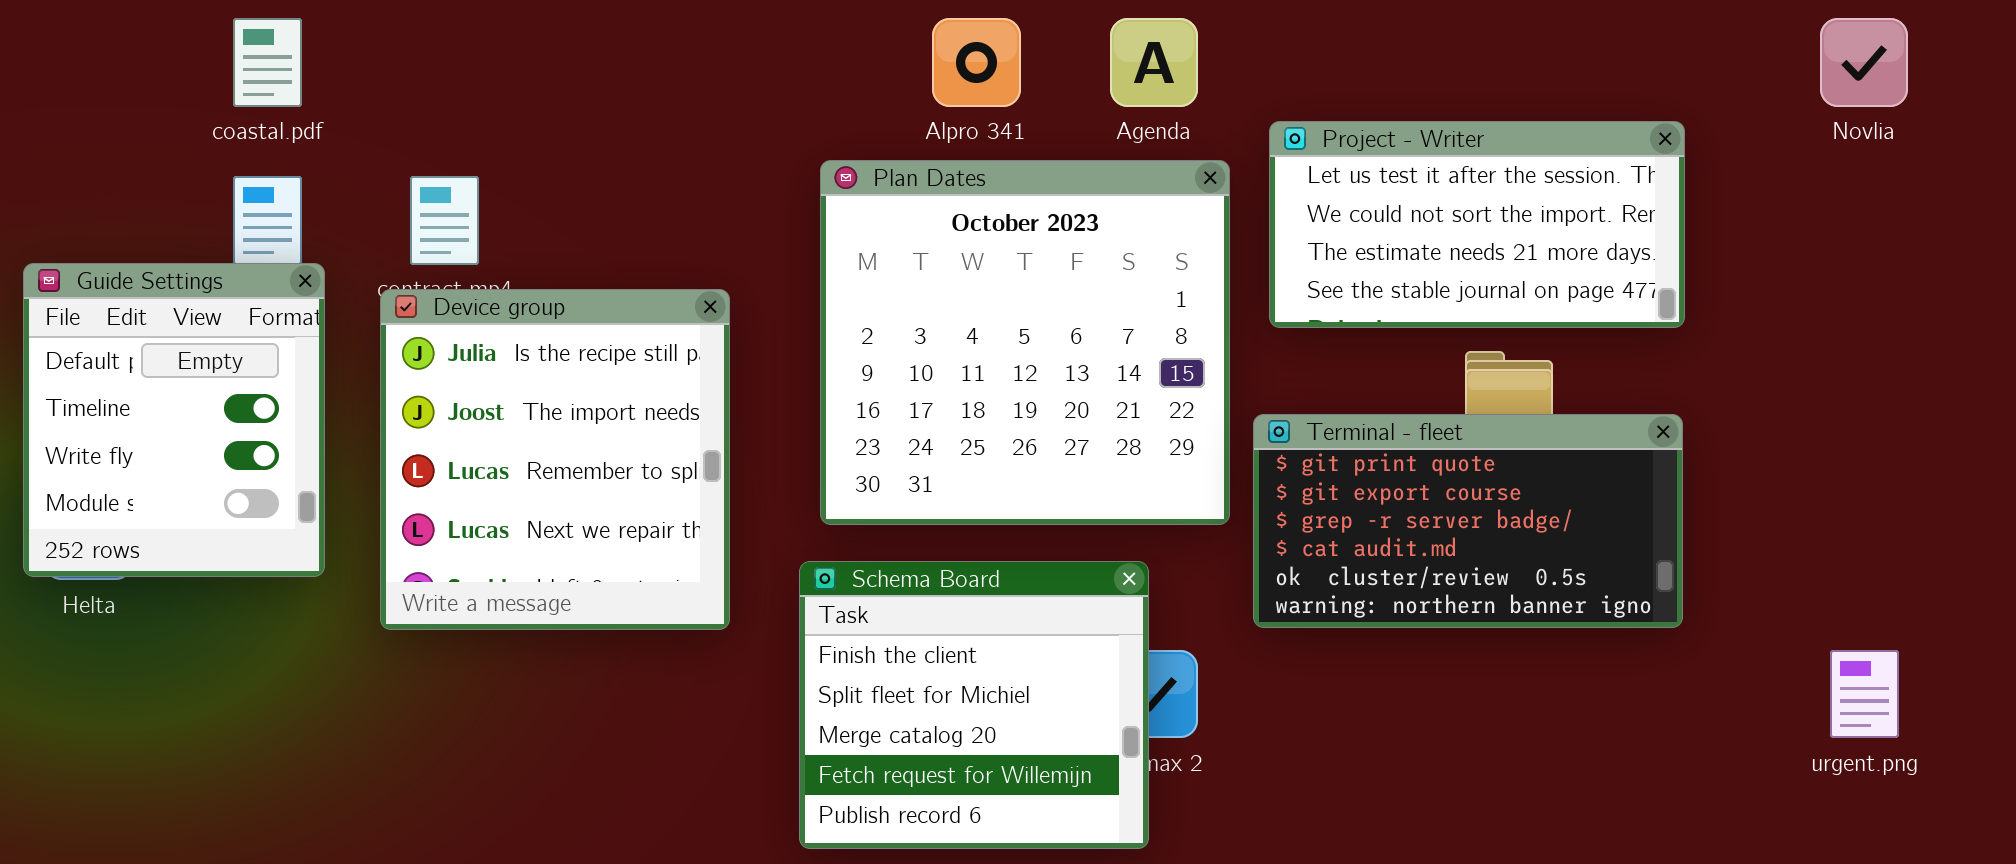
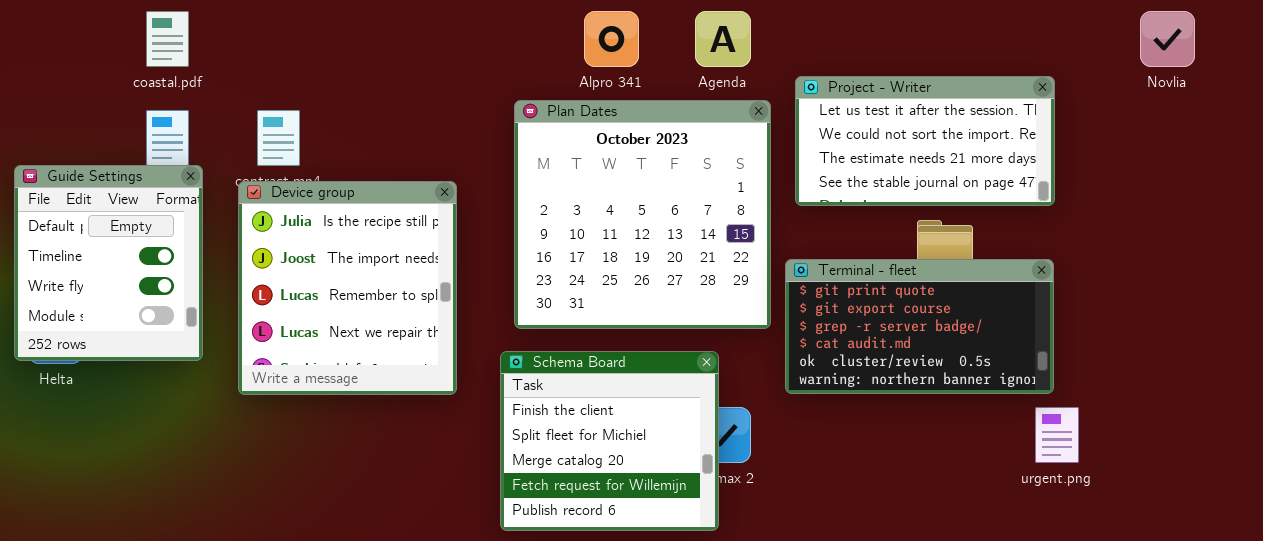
urgent.png: [1830,650,1899,738] -> [1035,407,1079,463], moved

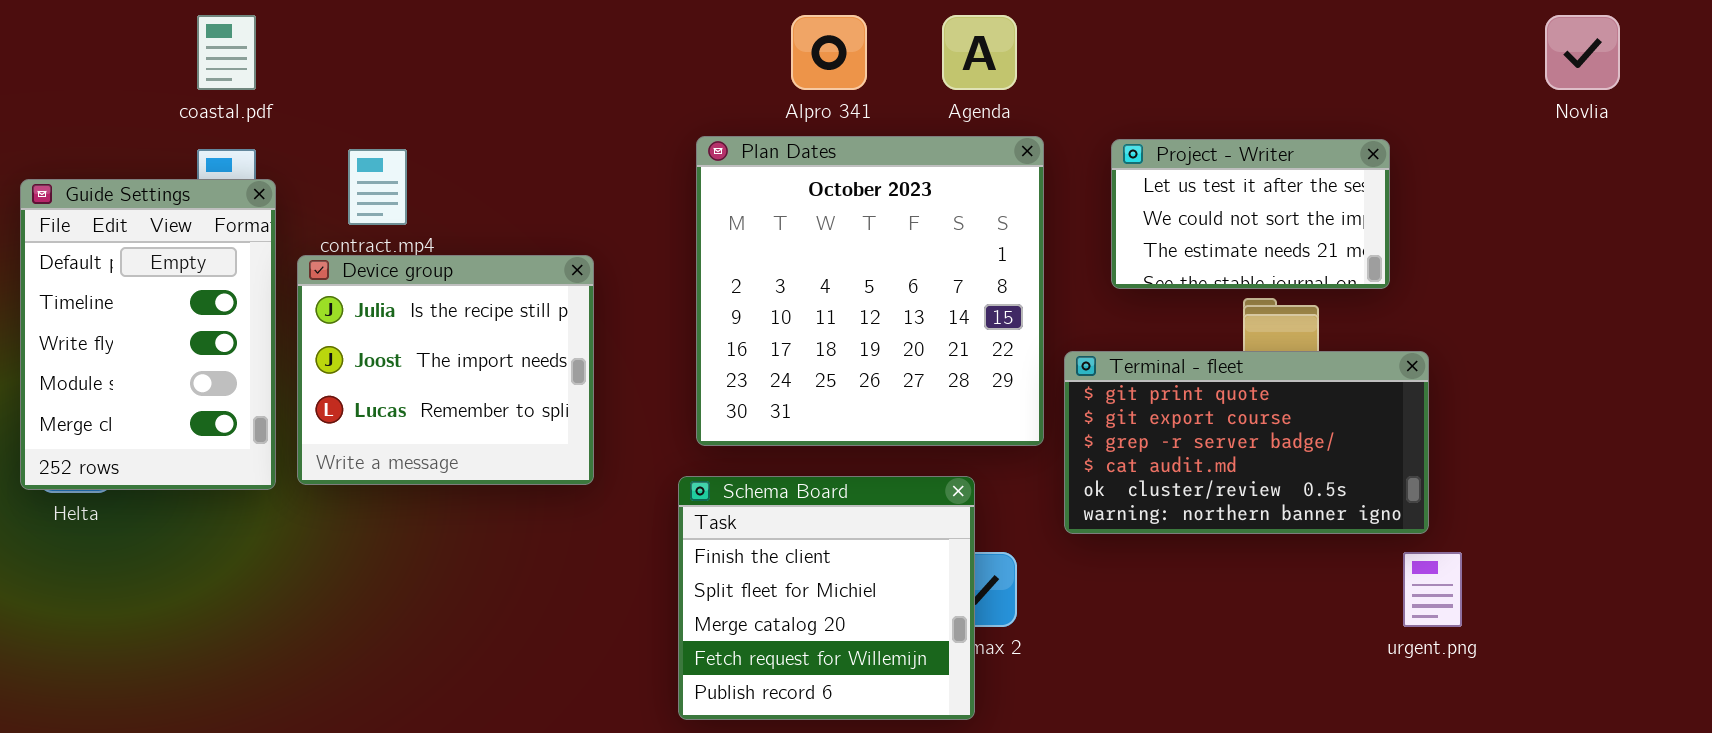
Project - Writer: [795,76,1055,206] -> [1111,139,1390,289], moved, resized
Guide Settings: [14,165,203,361] -> [20,179,276,490], resized
Device group: [238,181,457,395] -> [297,255,594,485], moved, resized

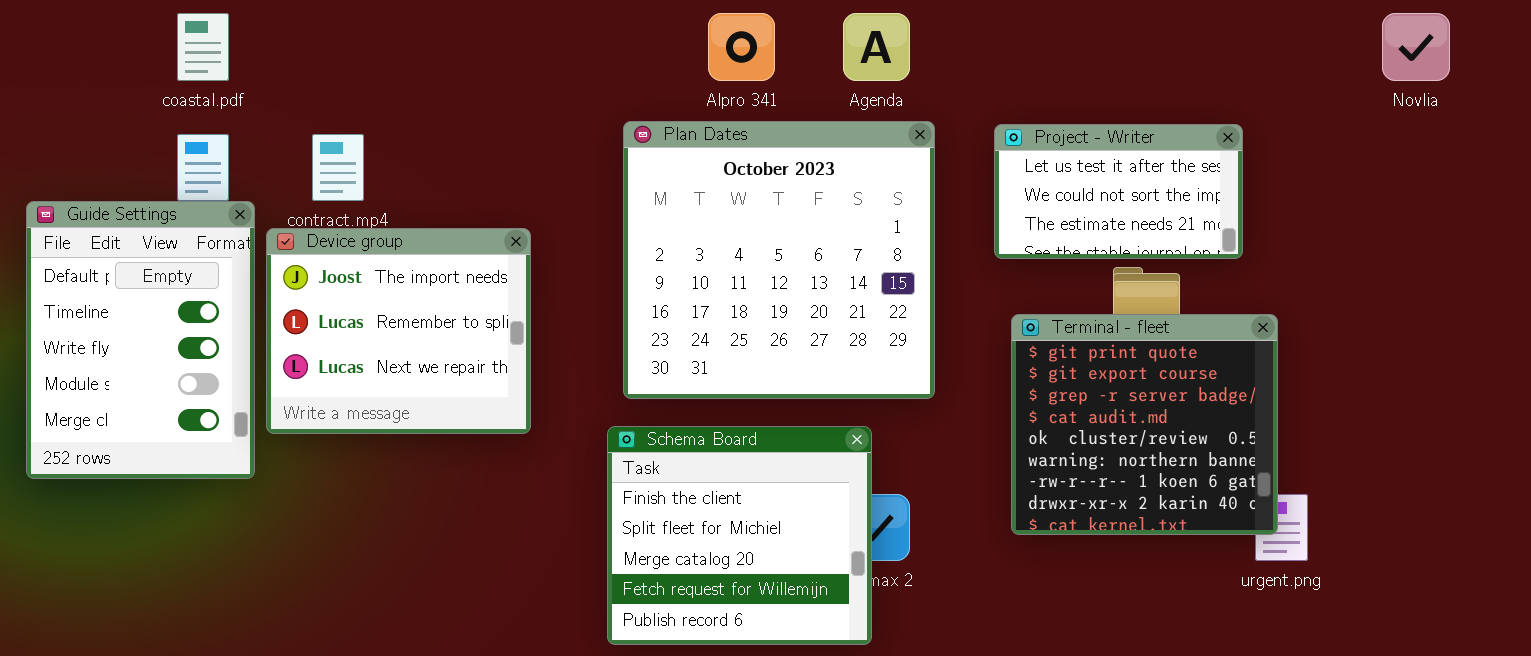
Guide Settings: [20,179,276,490] -> [26,201,255,479], moved
Device group: [297,255,594,485] -> [266,228,531,434], scrolled down 1 row
Terminal - fleet: [1064,351,1429,534] -> [1011,314,1278,535], resized

